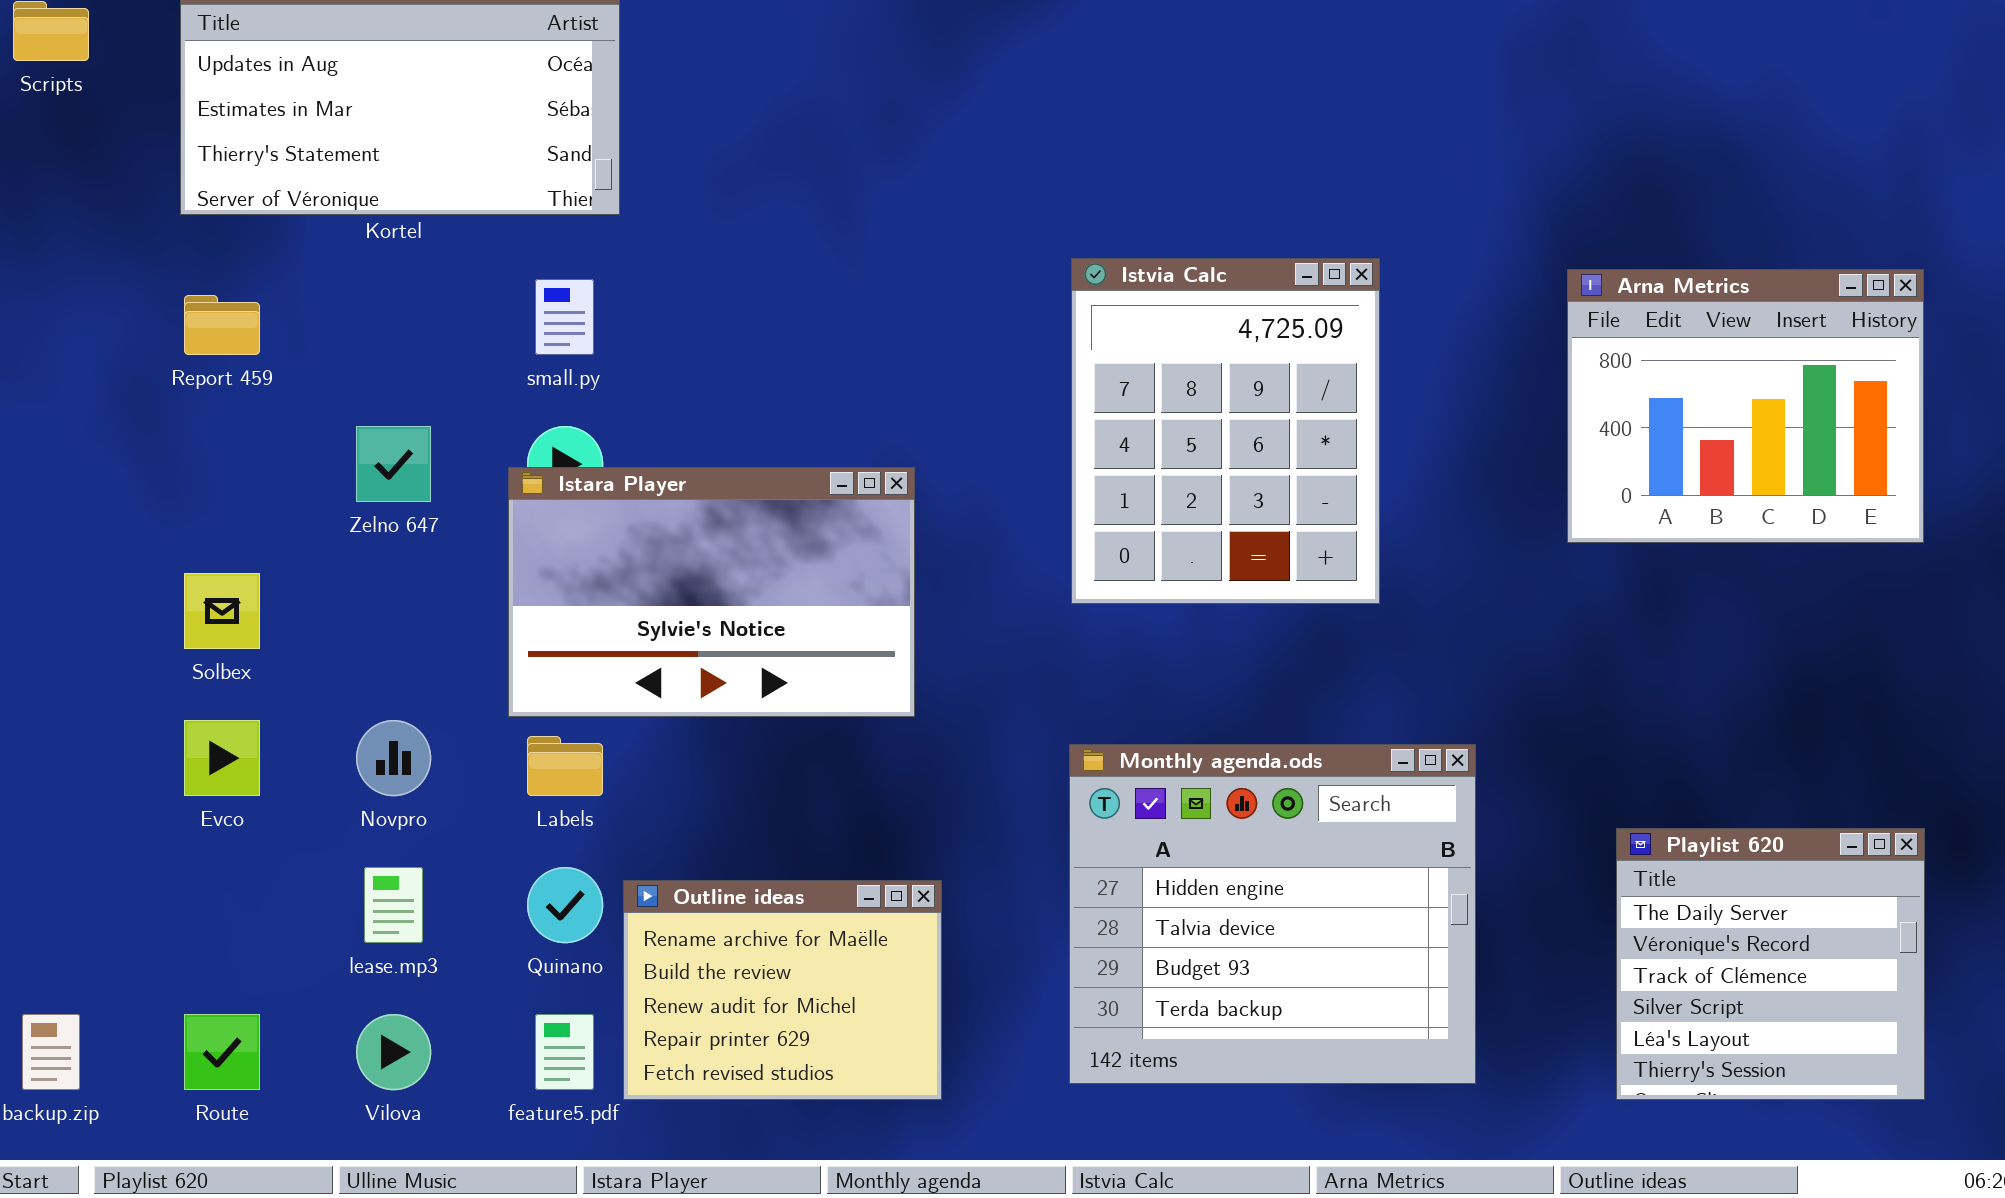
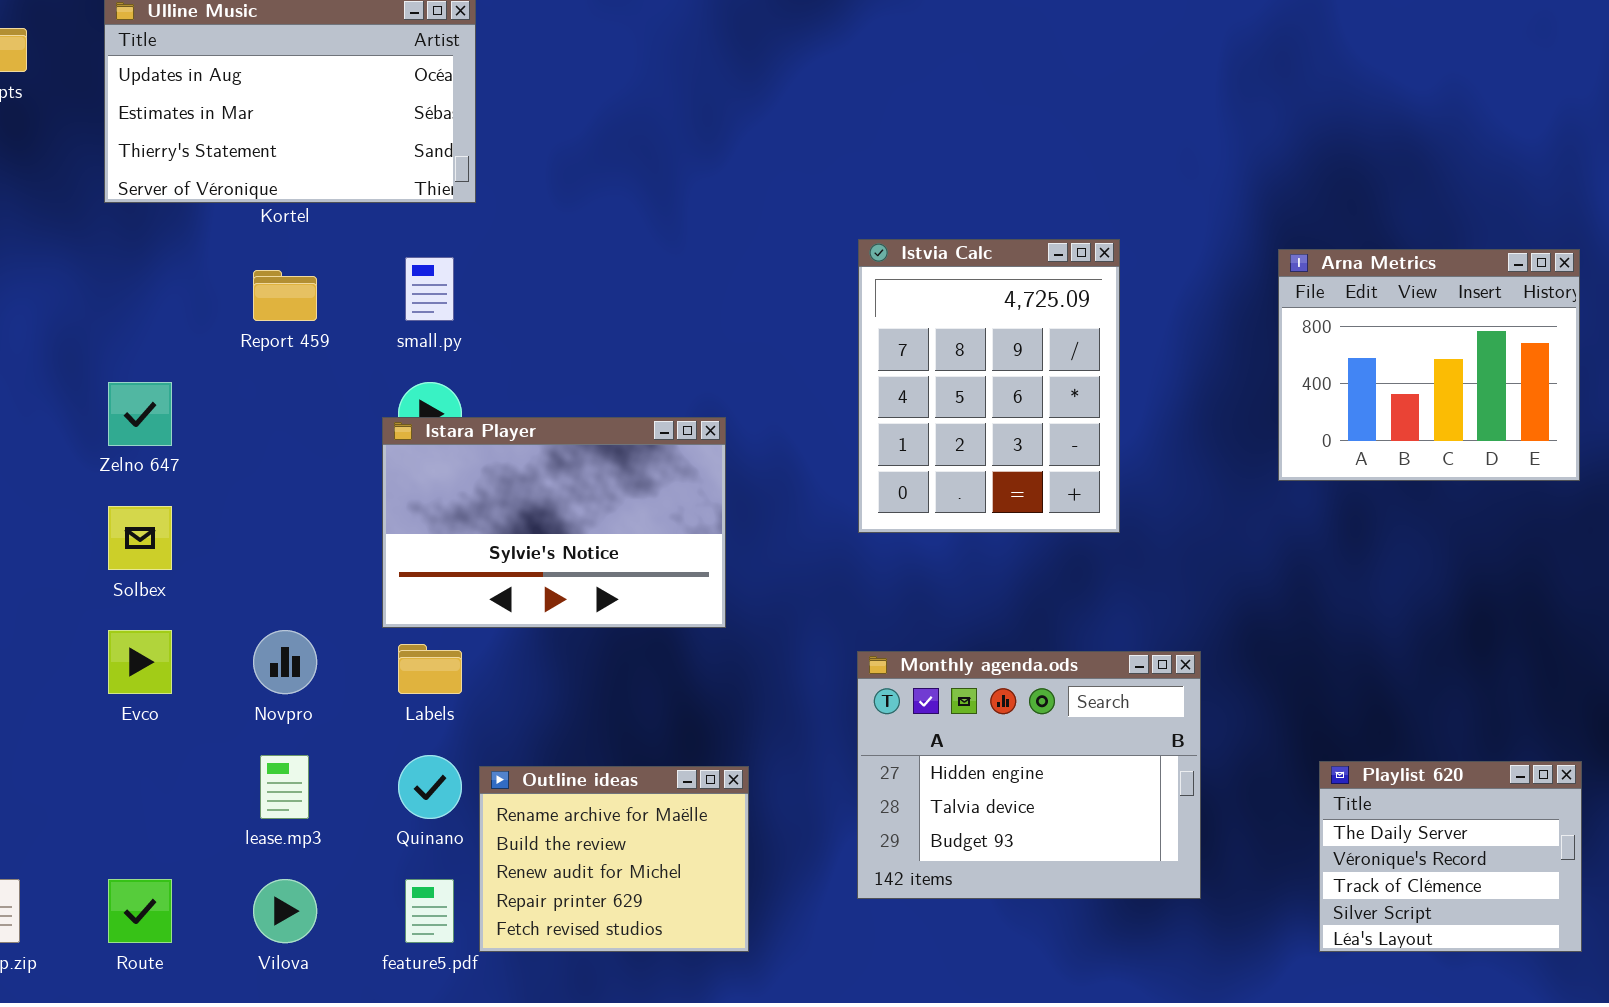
Report 459: [184,295,260,355] -> [253,270,317,321], moved
Zelno 647: [356,426,431,502] -> [108,382,172,446], moved
Monthly agenda.ods: [1069,744,1476,1084] -> [857,651,1201,899], resized
Playlist 620: [1616,828,1925,1100] -> [1319,761,1582,952], resized

